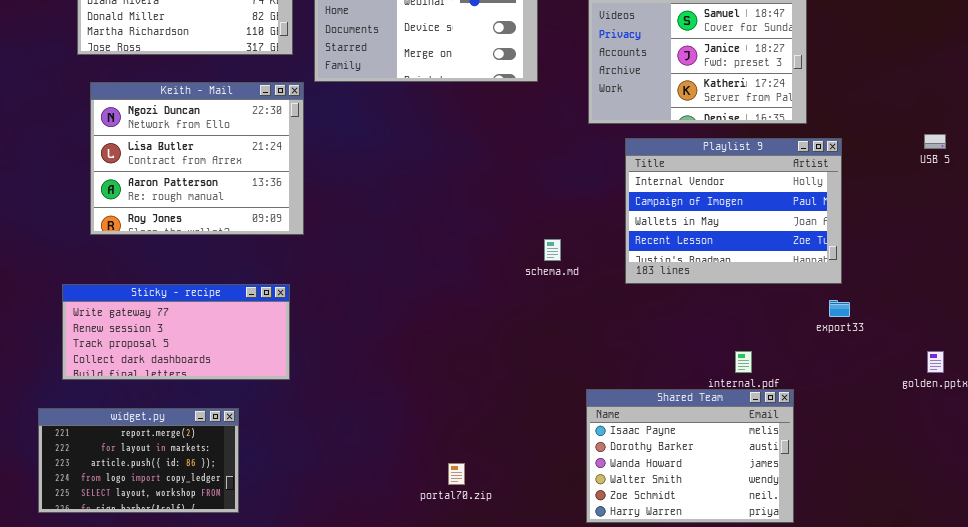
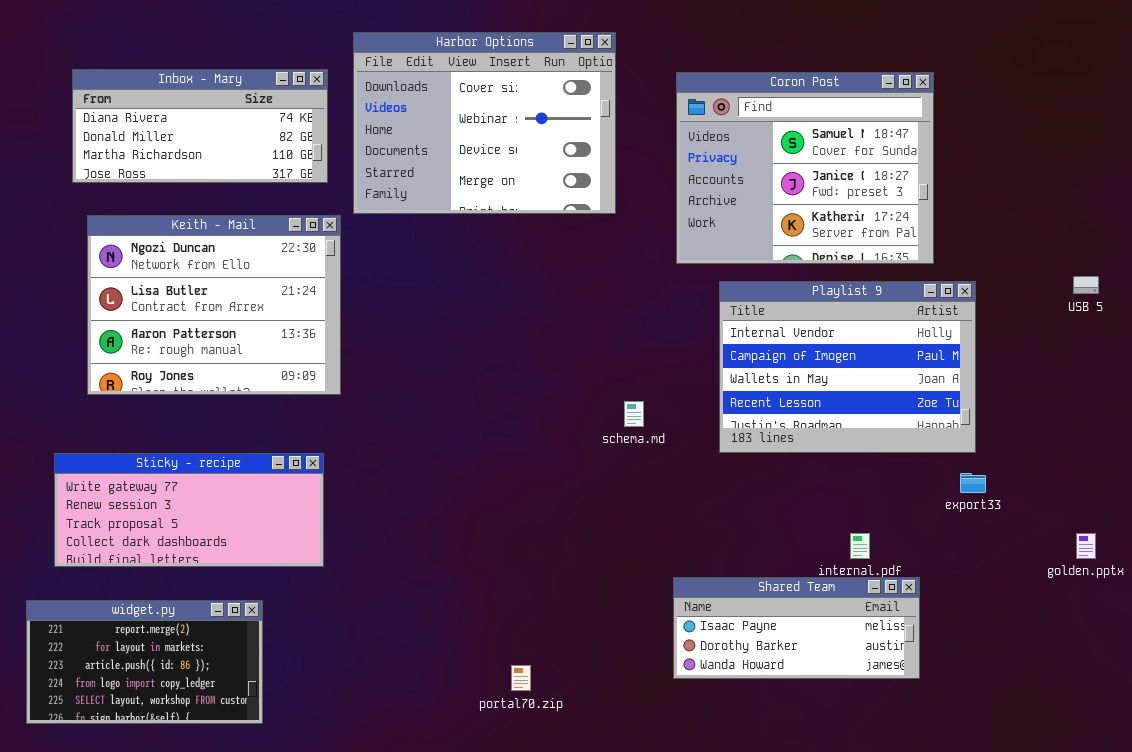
Shared Team: [586,389,794,523] -> [673,577,920,679], resized

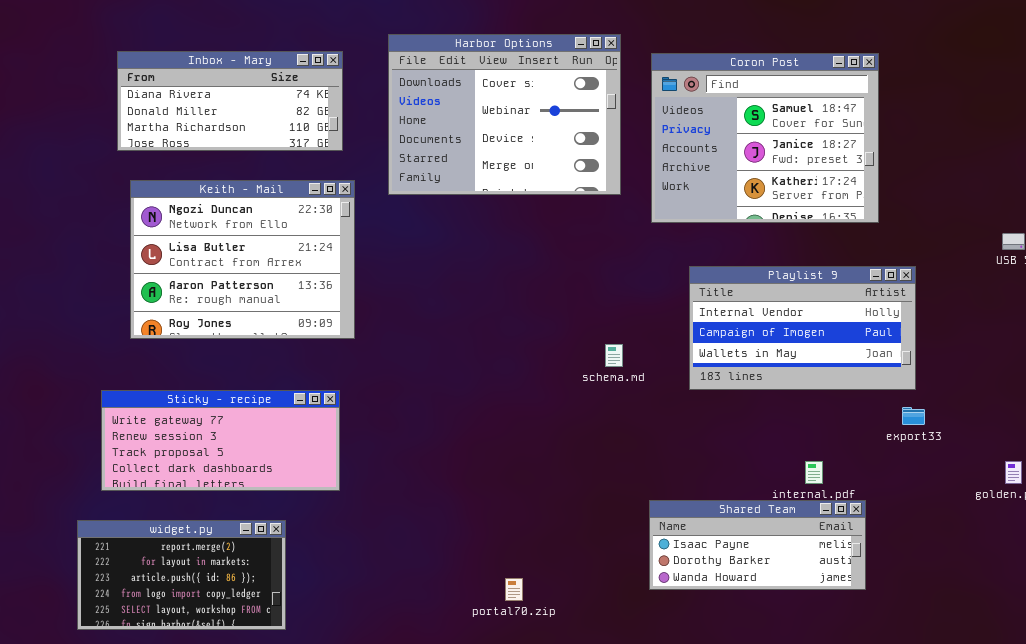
Harbor Options: [353,32,616,214] -> [388,34,621,195], moved
Playlist 9: [719,281,976,453] -> [689,266,916,390], resized

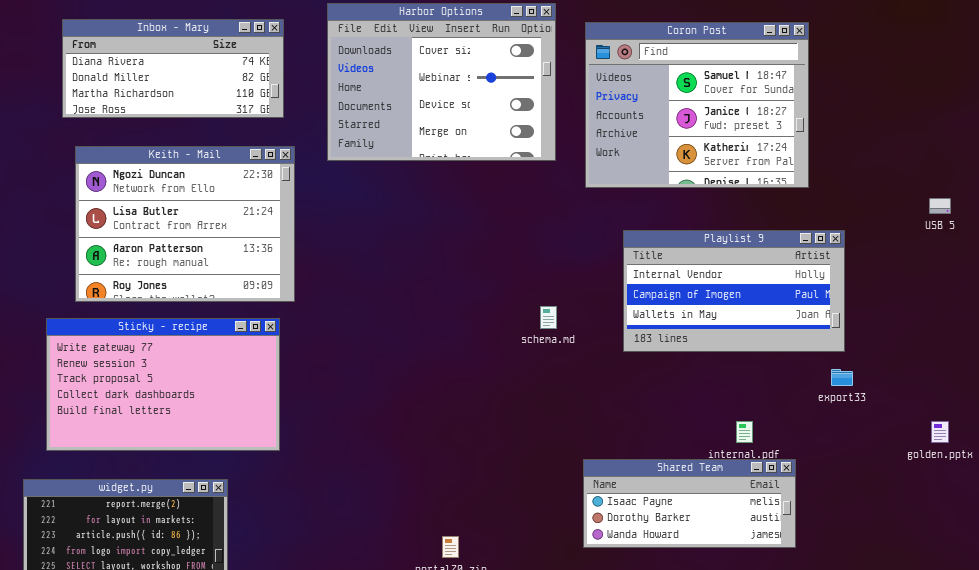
Sticky - recipe: [101,390,340,491] -> [46,318,280,451], resized

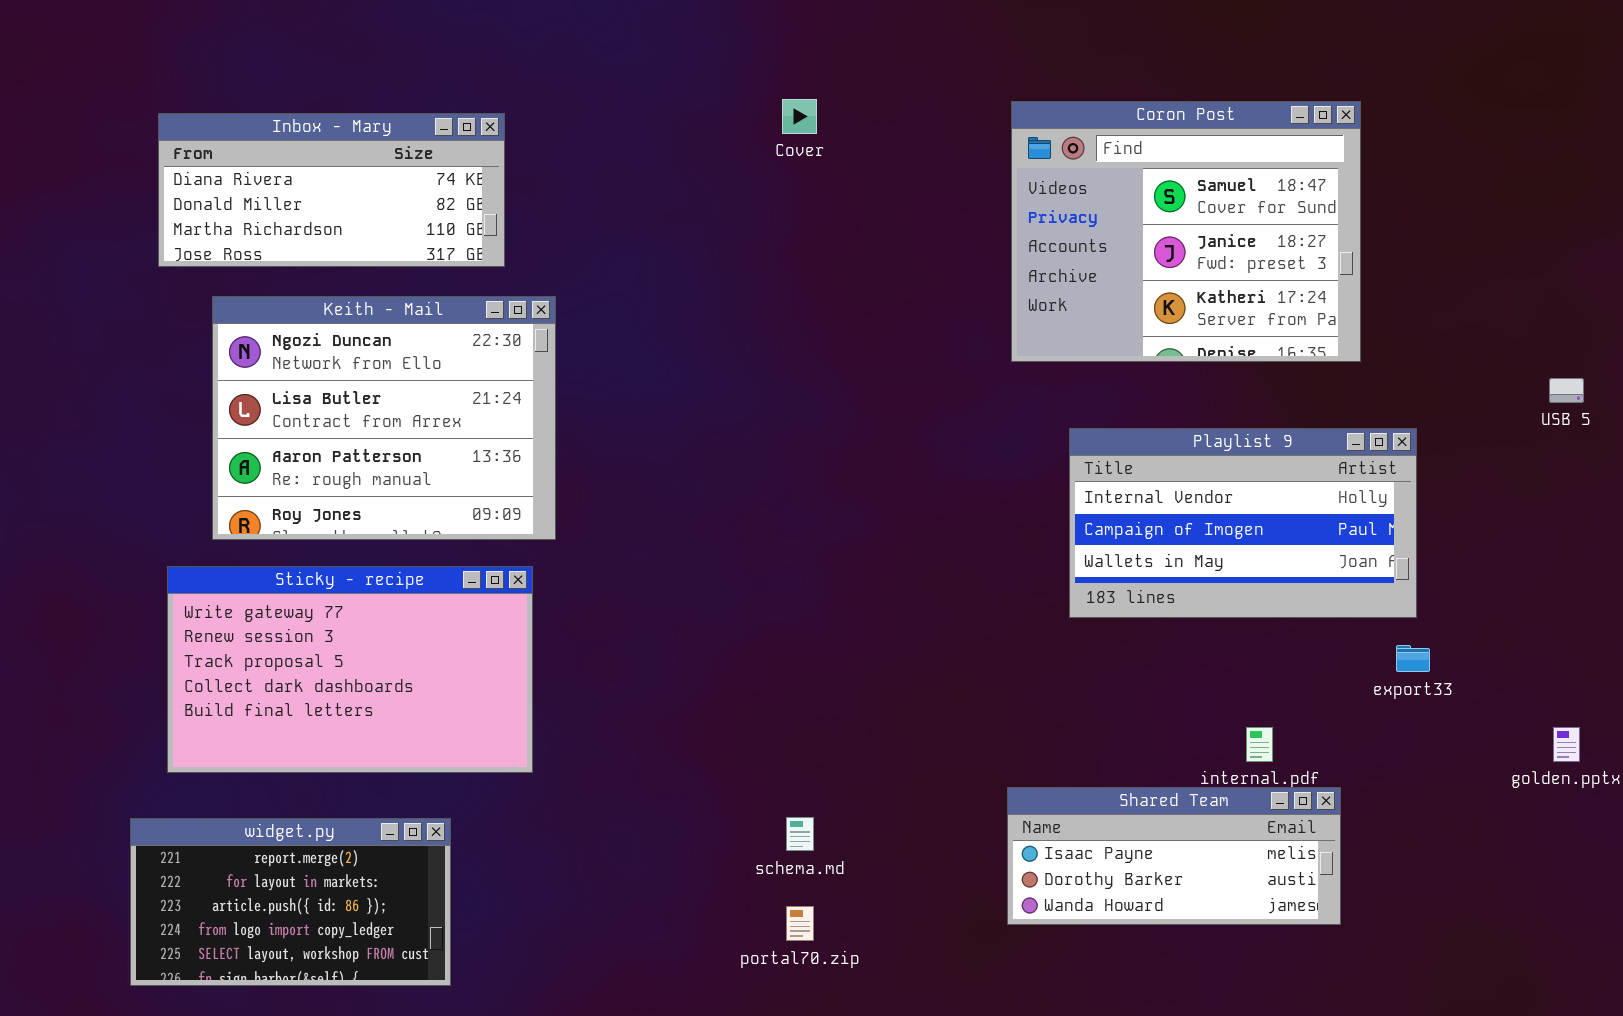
Harbor Options: [327,3,556,161] -> none, closed
Inbox - Mary: [62,19,284,118] -> [158,113,505,267], moved
schema.md: [540,306,557,329] -> [786,817,814,851], moved

